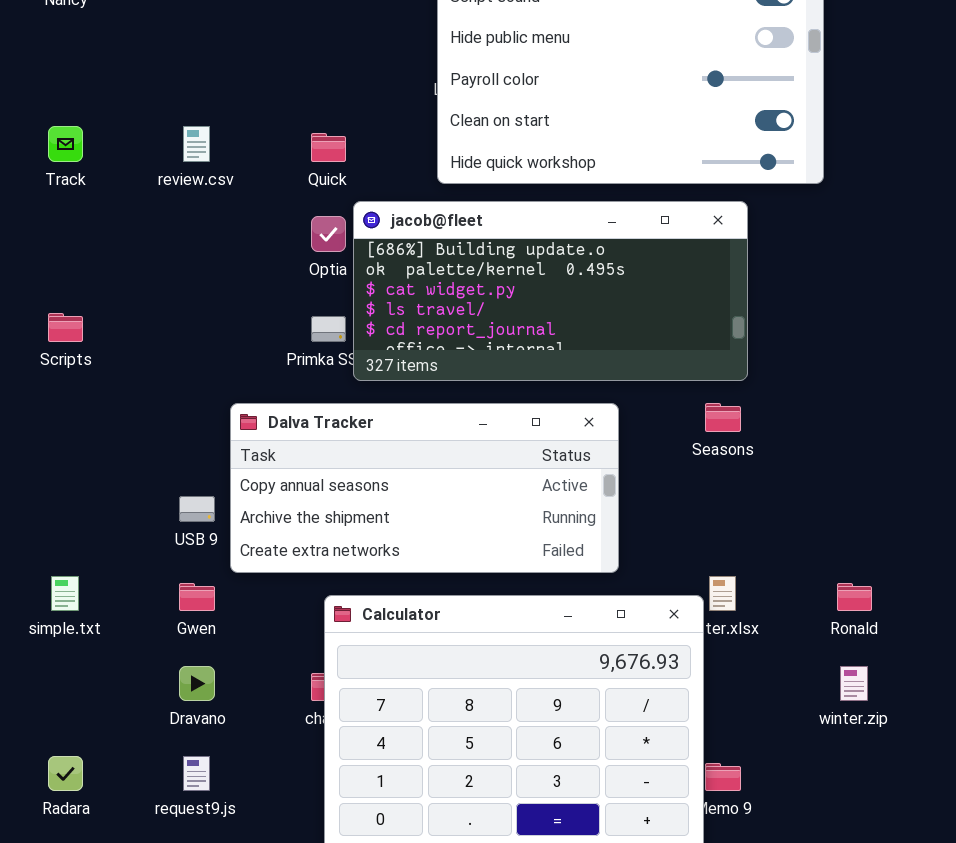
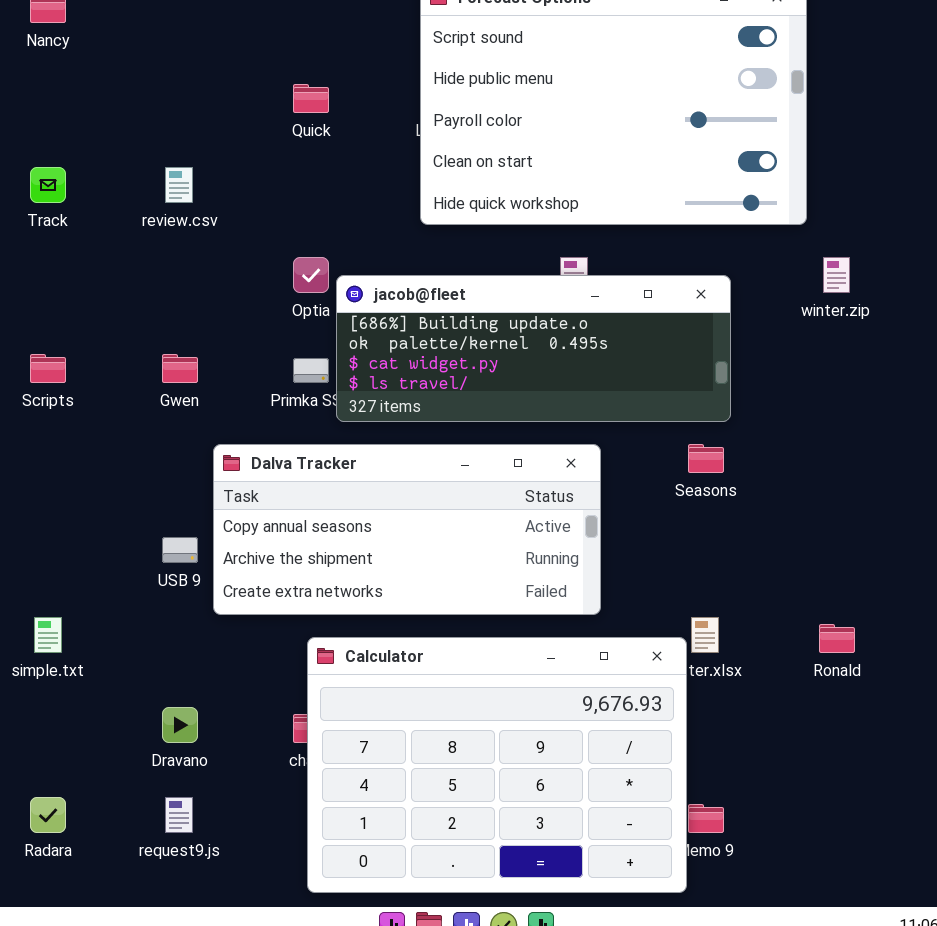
Quick: [311,133,346,162] -> [293,84,329,113], moved
jacob@fleet: [353,201,748,381] -> [336,275,731,422], resized
Gwen: [179,583,215,611] -> [162,354,198,383], moved
winter.zip: [840,666,868,701] -> [823,257,850,293], moved

